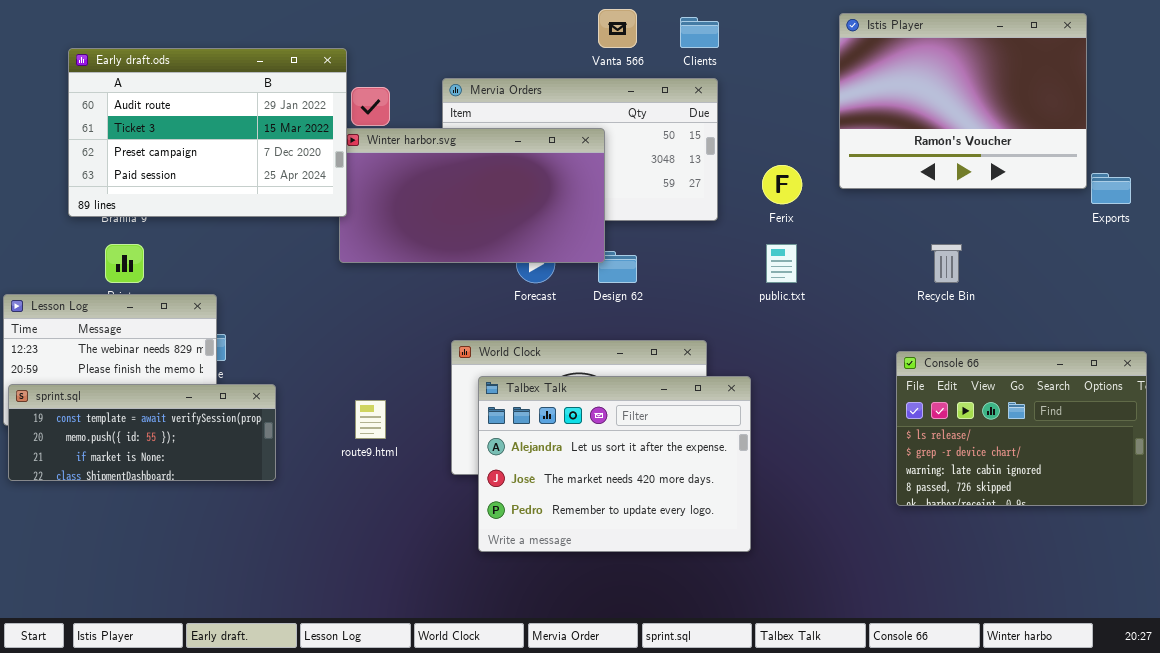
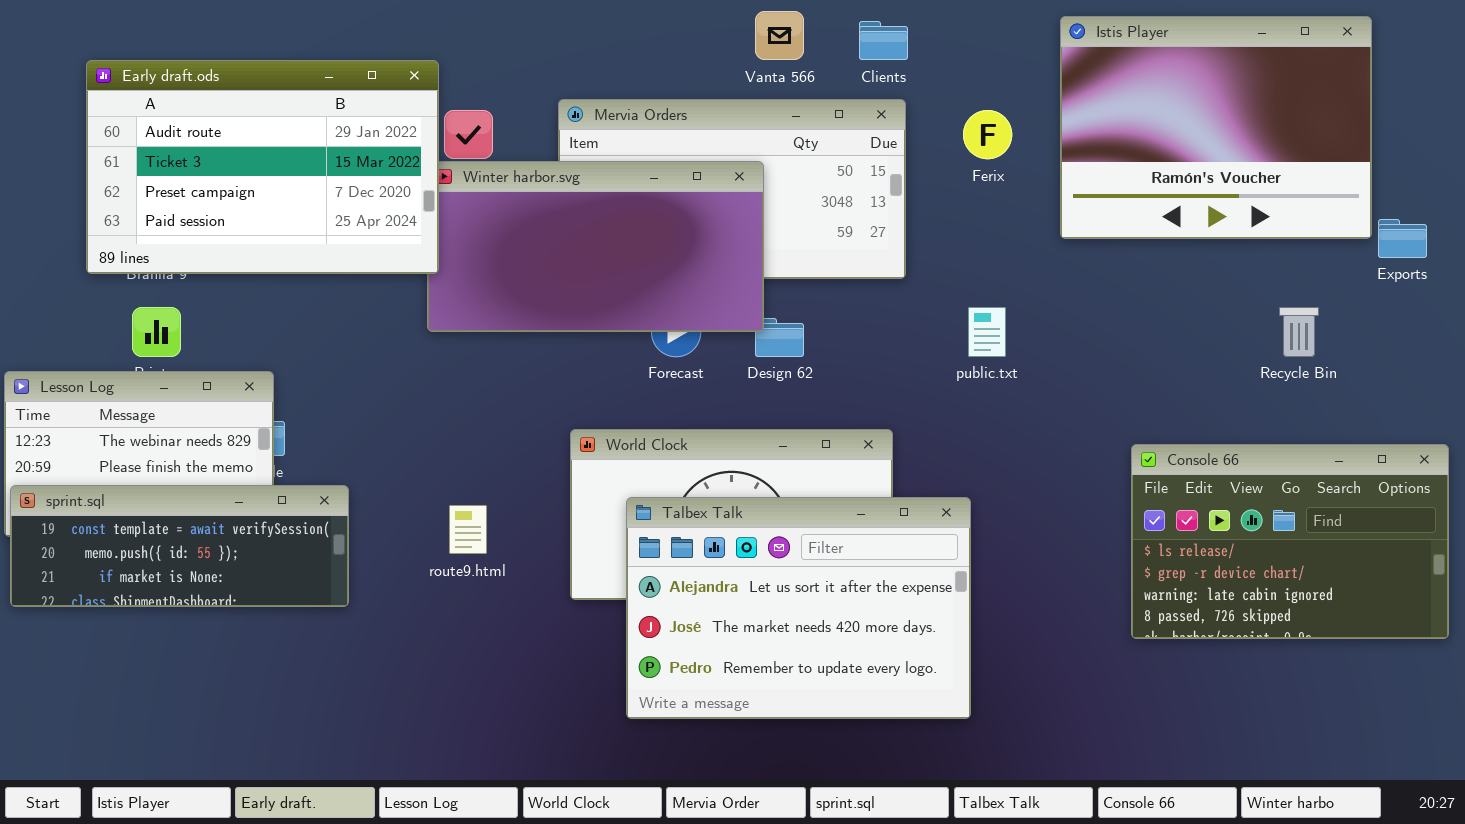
Ferix: [762,165,802,204] -> [963,110,1012,159], moved
Recycle Bin: [931,244,962,283] -> [1279,307,1319,357], moved
Talbex Talk: [478,376,751,552] -> [626,497,971,719], moved

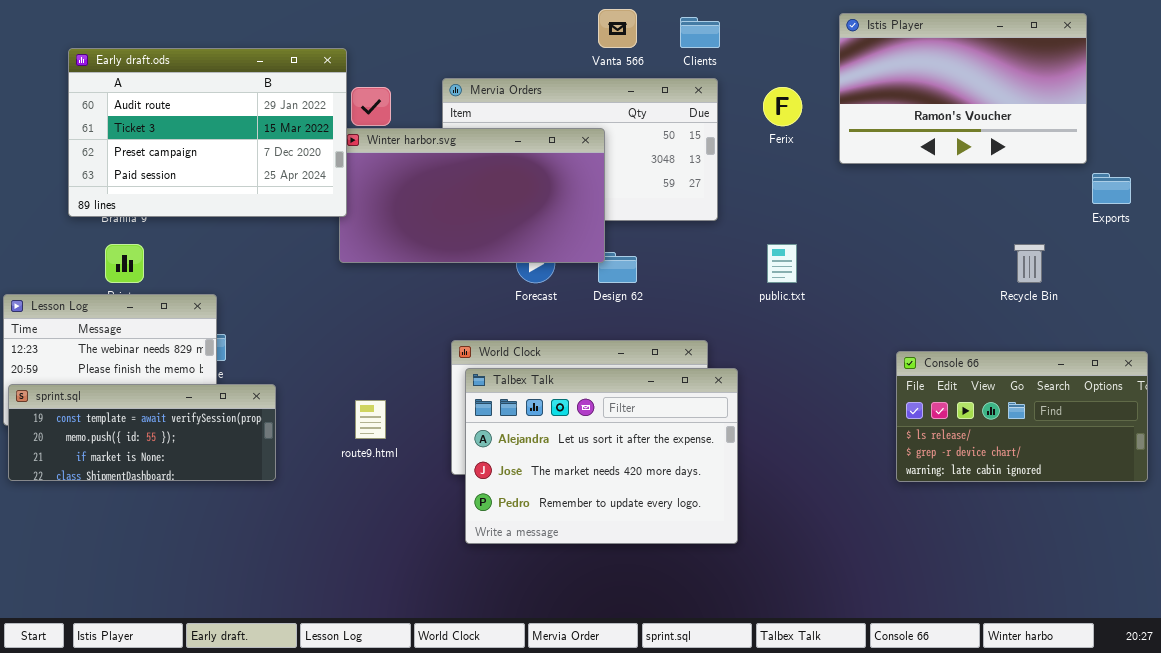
Istis Player: [1060,16,1372,239] -> [839,13,1087,164], resized
Console 66: [1131,444,1449,639] -> [896,351,1148,482], resized
Talbex Talk: [626,497,971,719] -> [465,368,738,544], moved

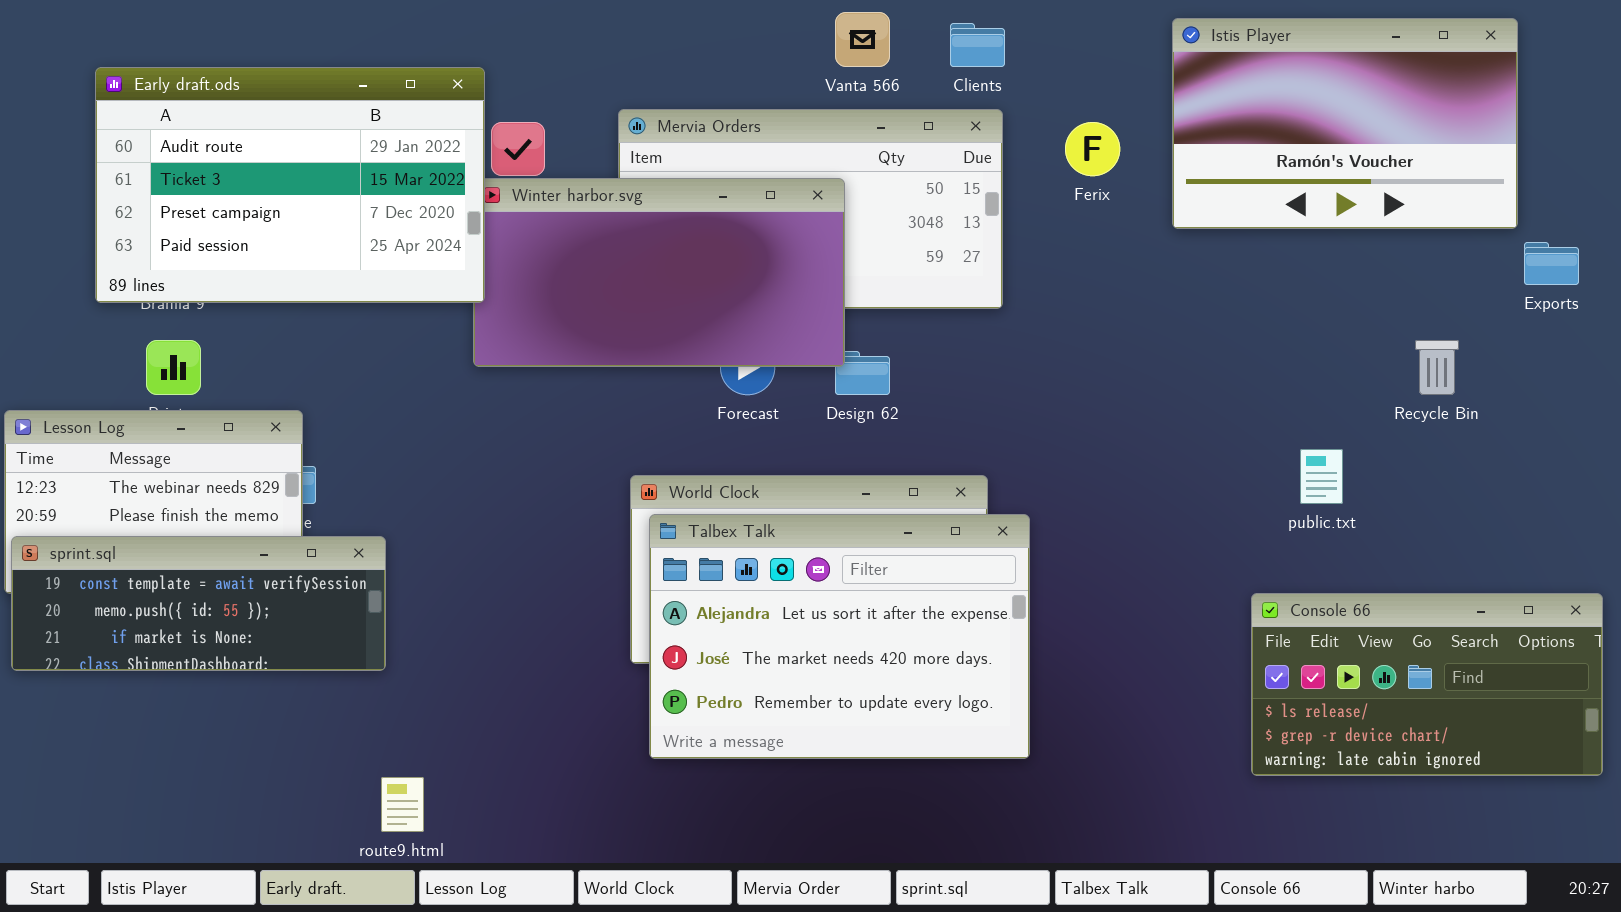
public.txt: [767,244,797,283] -> [1300,449,1343,504], moved
Console 66: [896,351,1148,482] -> [1251,593,1603,776], moved
route9.html: [355,400,386,439] -> [381,777,424,832], moved

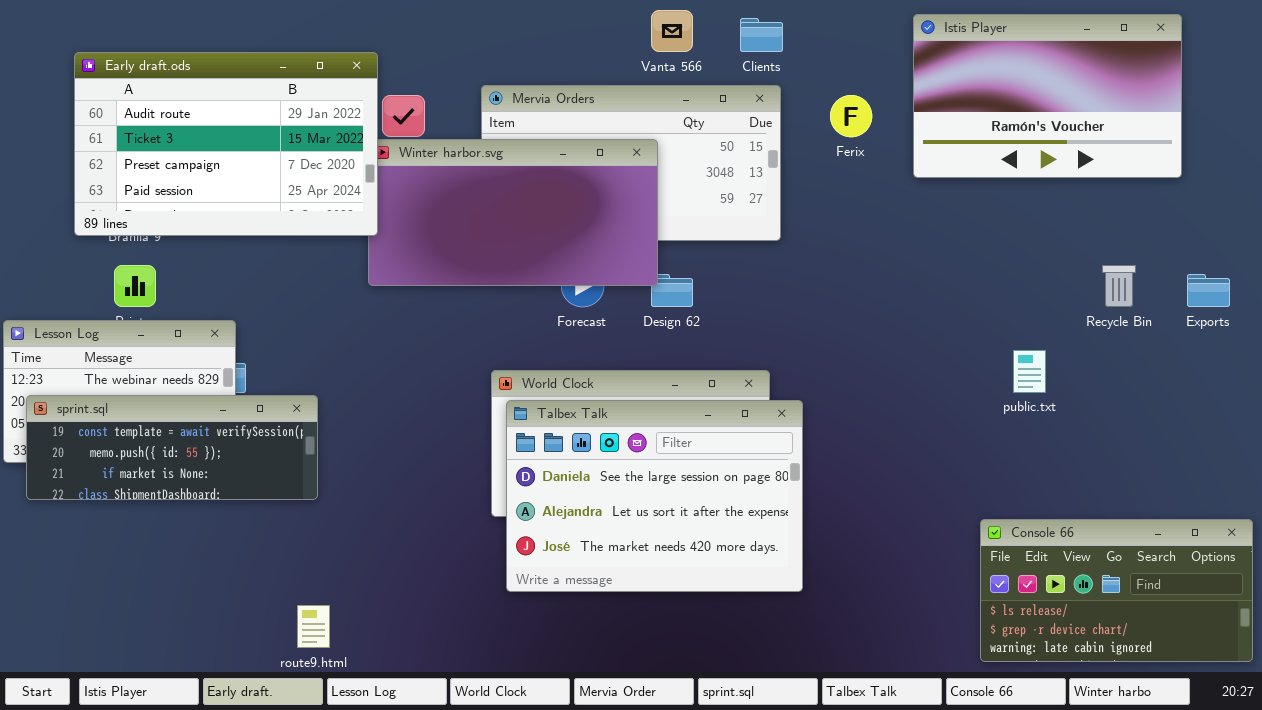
Exports: [1524,242,1579,285] -> [1187,274,1230,307], moved
Talbex Talk: [649,514,1030,759] -> [506,400,803,592], scrolled up 1 row
sprint.sql: [11,536,386,671] -> [26,395,318,500], moved
Console 66: [1251,593,1603,776] -> [980,519,1253,662], moved

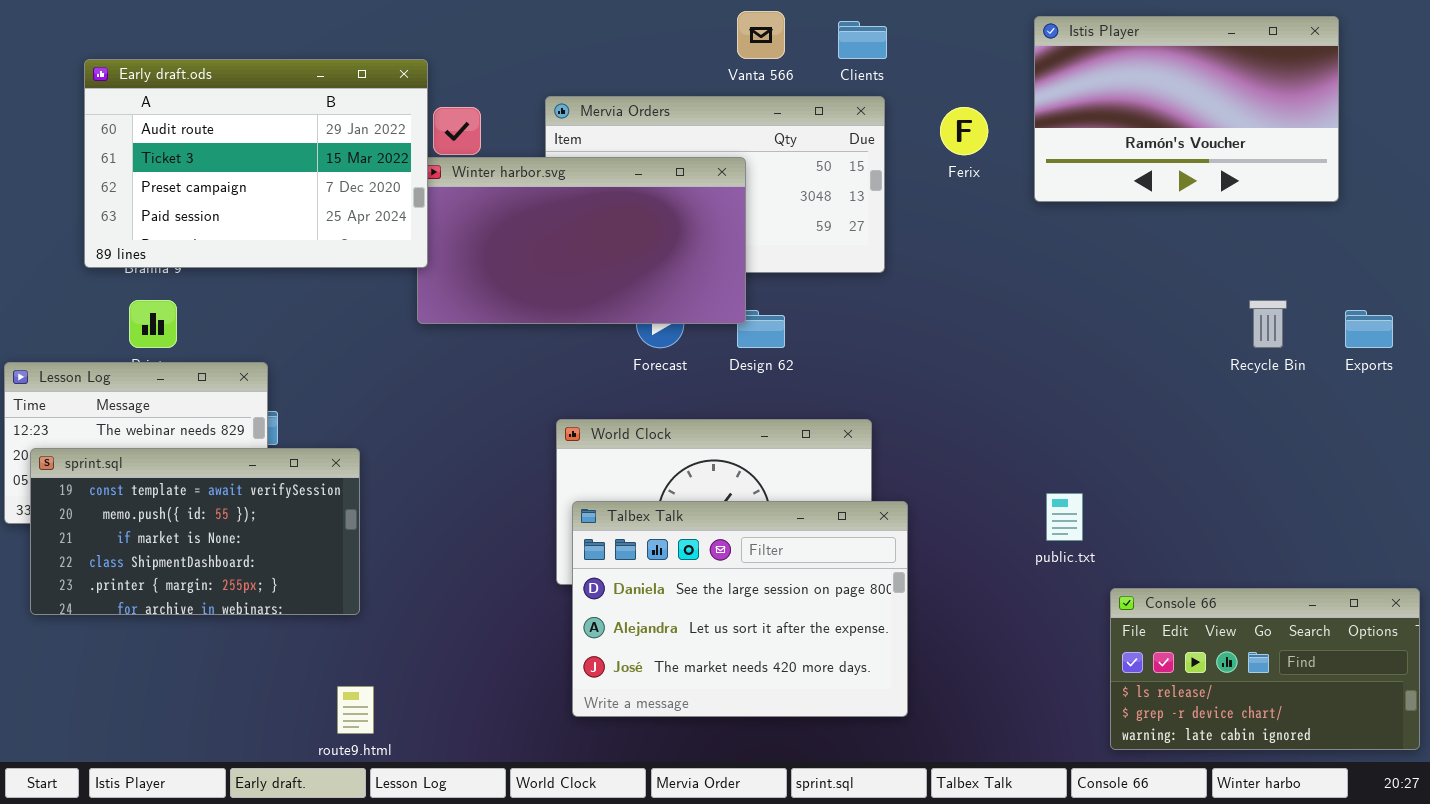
public.txt: [1013,350,1046,393] -> [1046,493,1083,541], moved
sprint.sql: [26,395,318,500] -> [30,448,360,615], resized
Talbex Talk: [506,400,803,592] -> [572,501,908,717], moved

